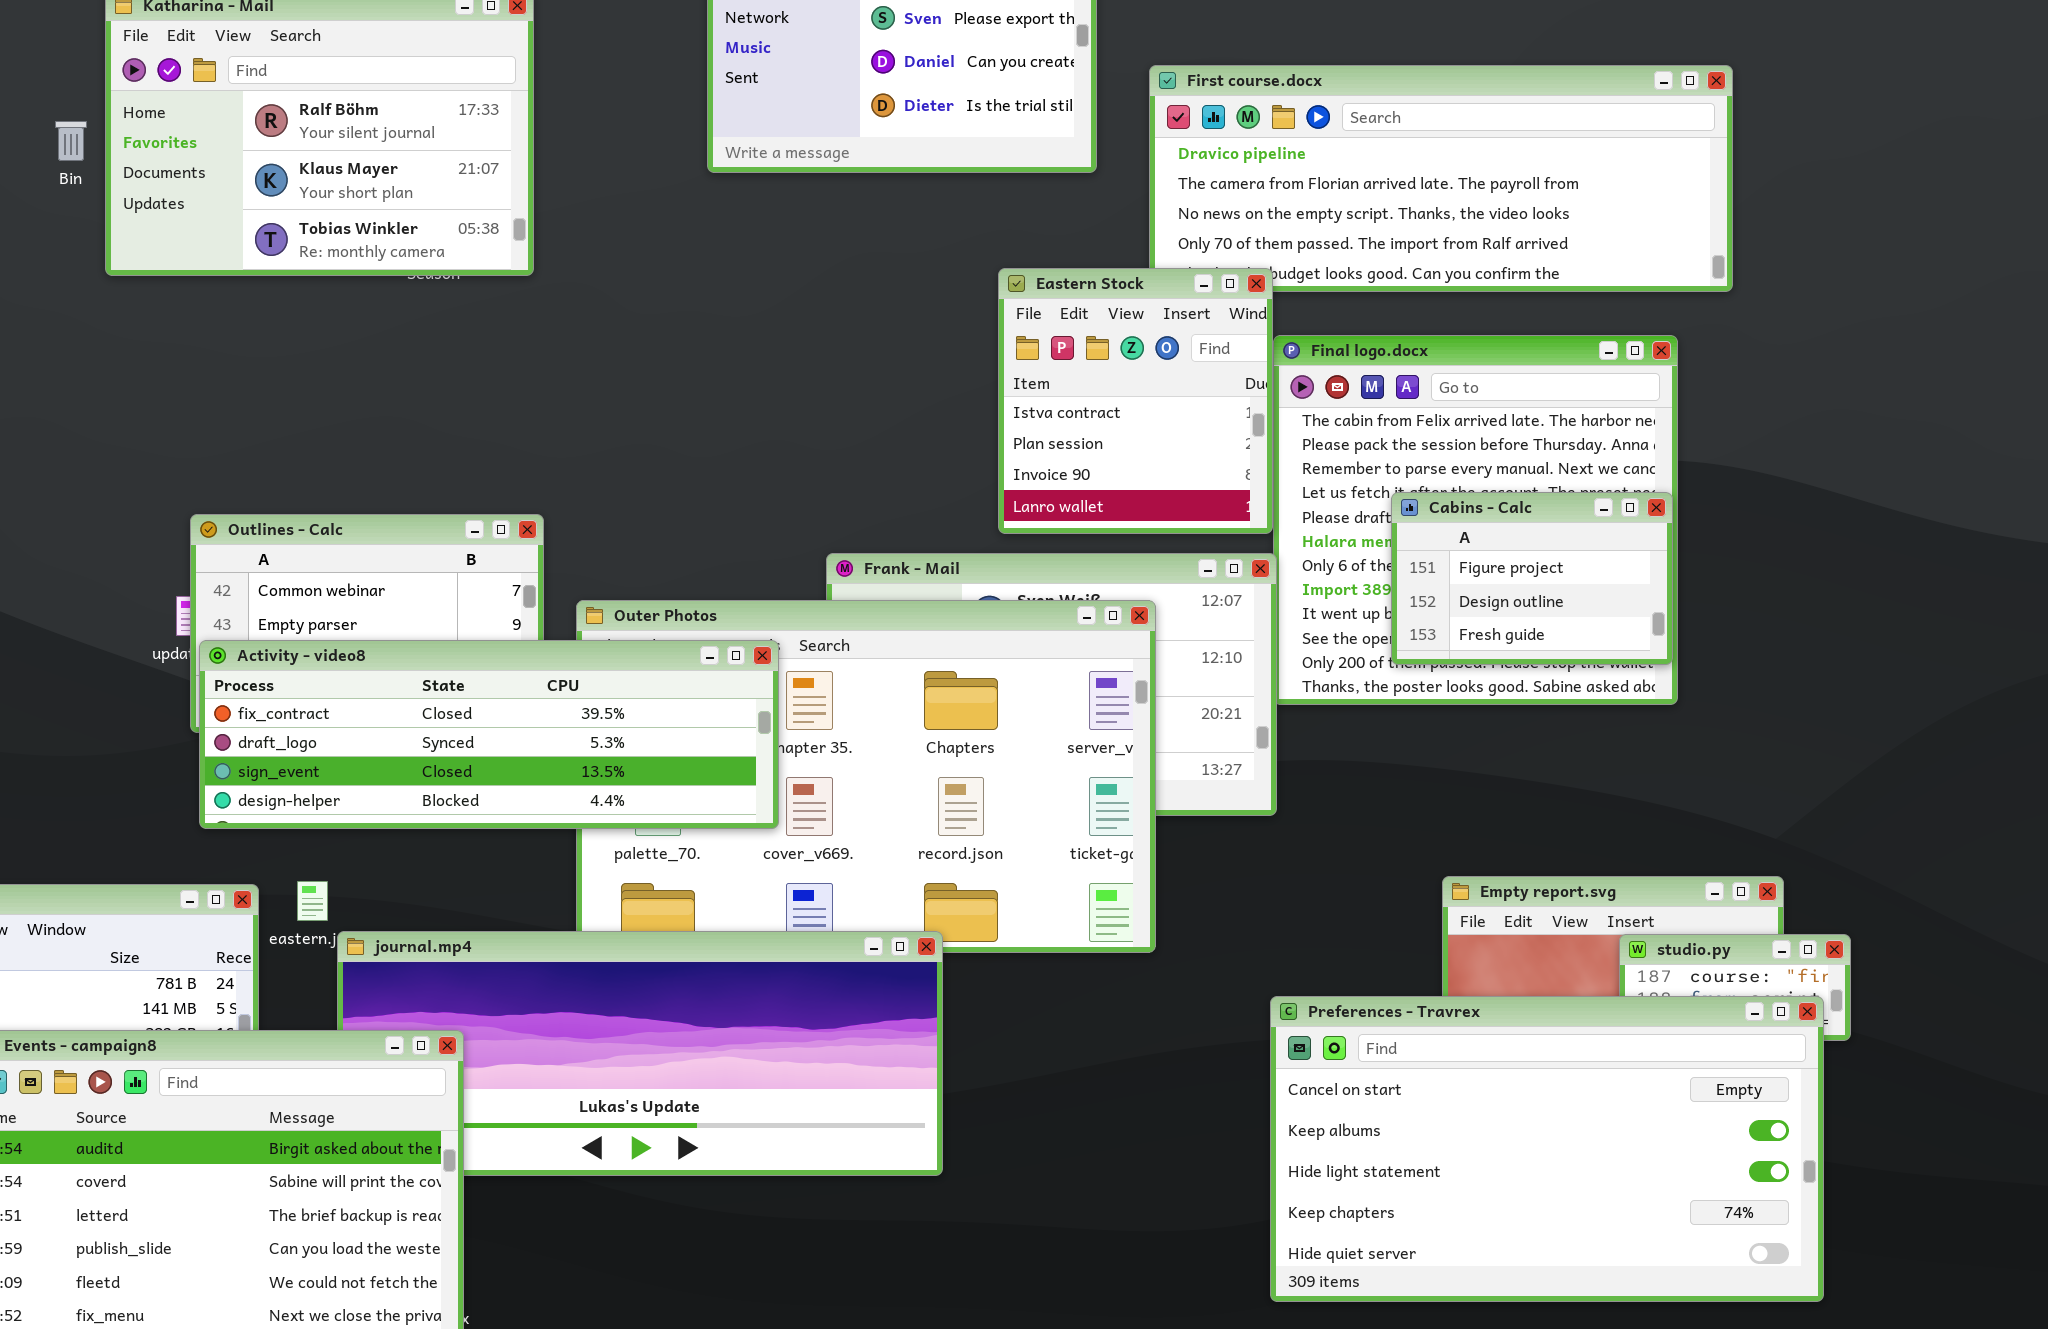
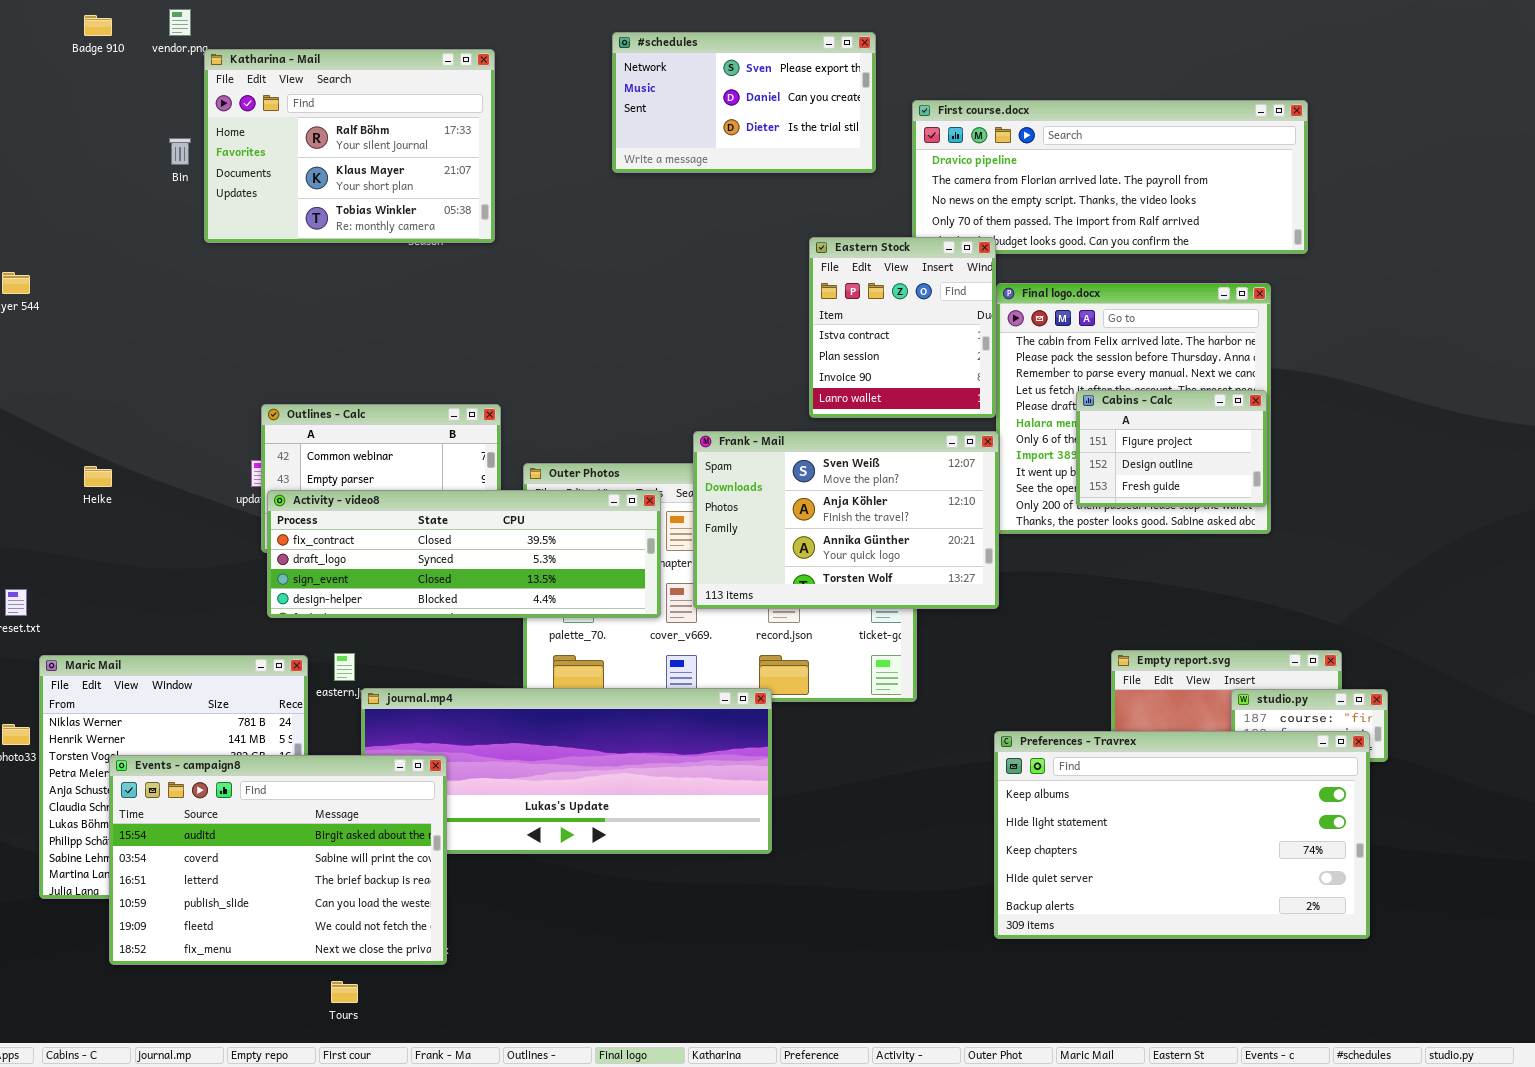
Frank - Mail: [826,553,1277,816] -> [693,431,999,609], raised
Preferences - Travrex: [1270,996,1824,1302] -> [994,731,1370,939], scrolled down 1 row

